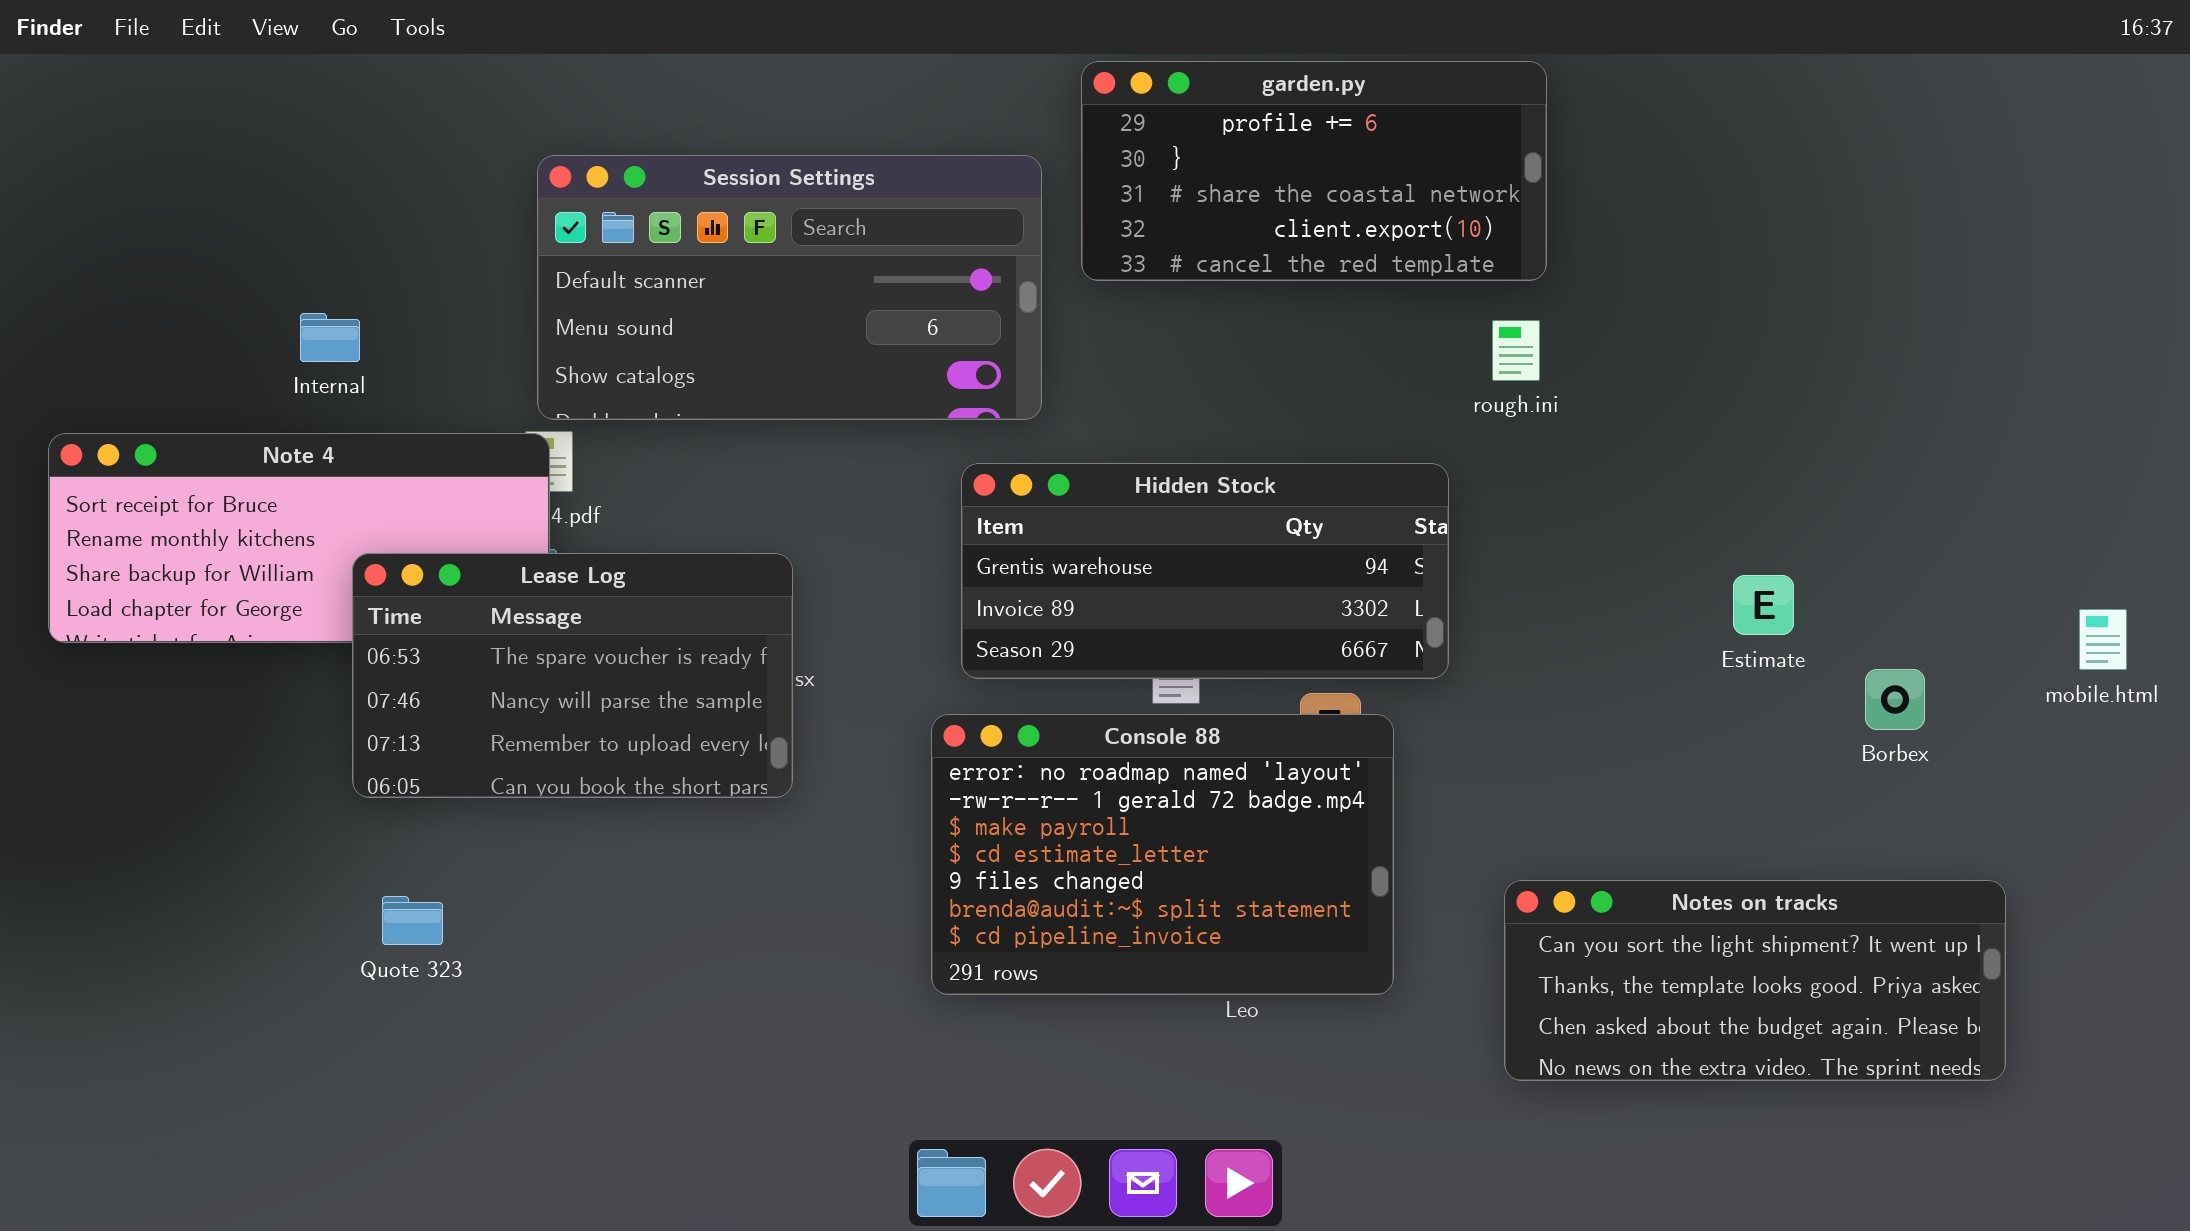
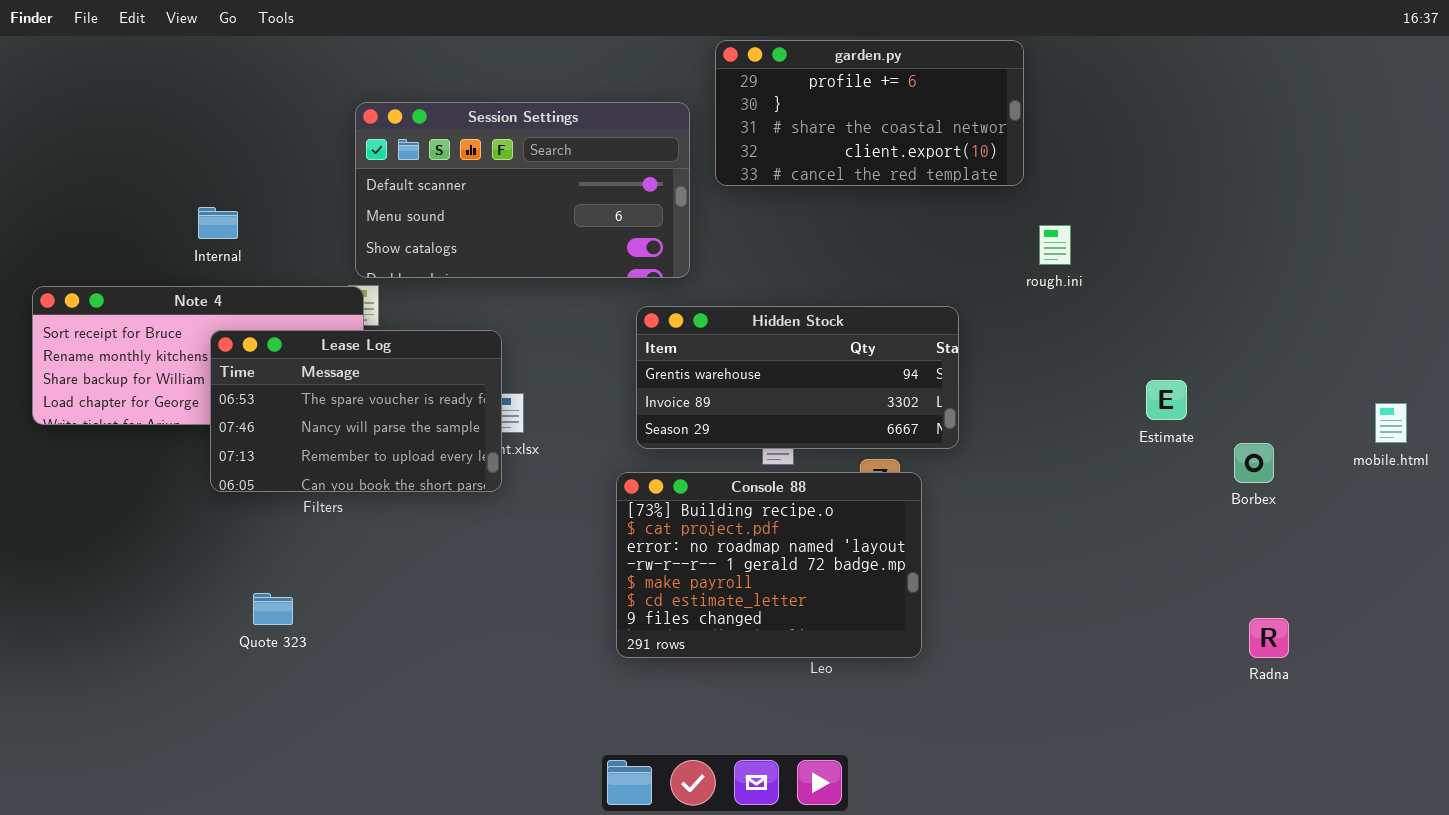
rough.ini: [1492,320,1540,381] -> [1039,225,1071,265], moved
Lease Log: [352,553,793,798] -> [210,330,502,492], moved
Console 88: [931,714,1394,995] -> [616,472,922,658], scrolled up 2 rows
Notes on tracks: [1504,880,2006,1081] -> none, closed

